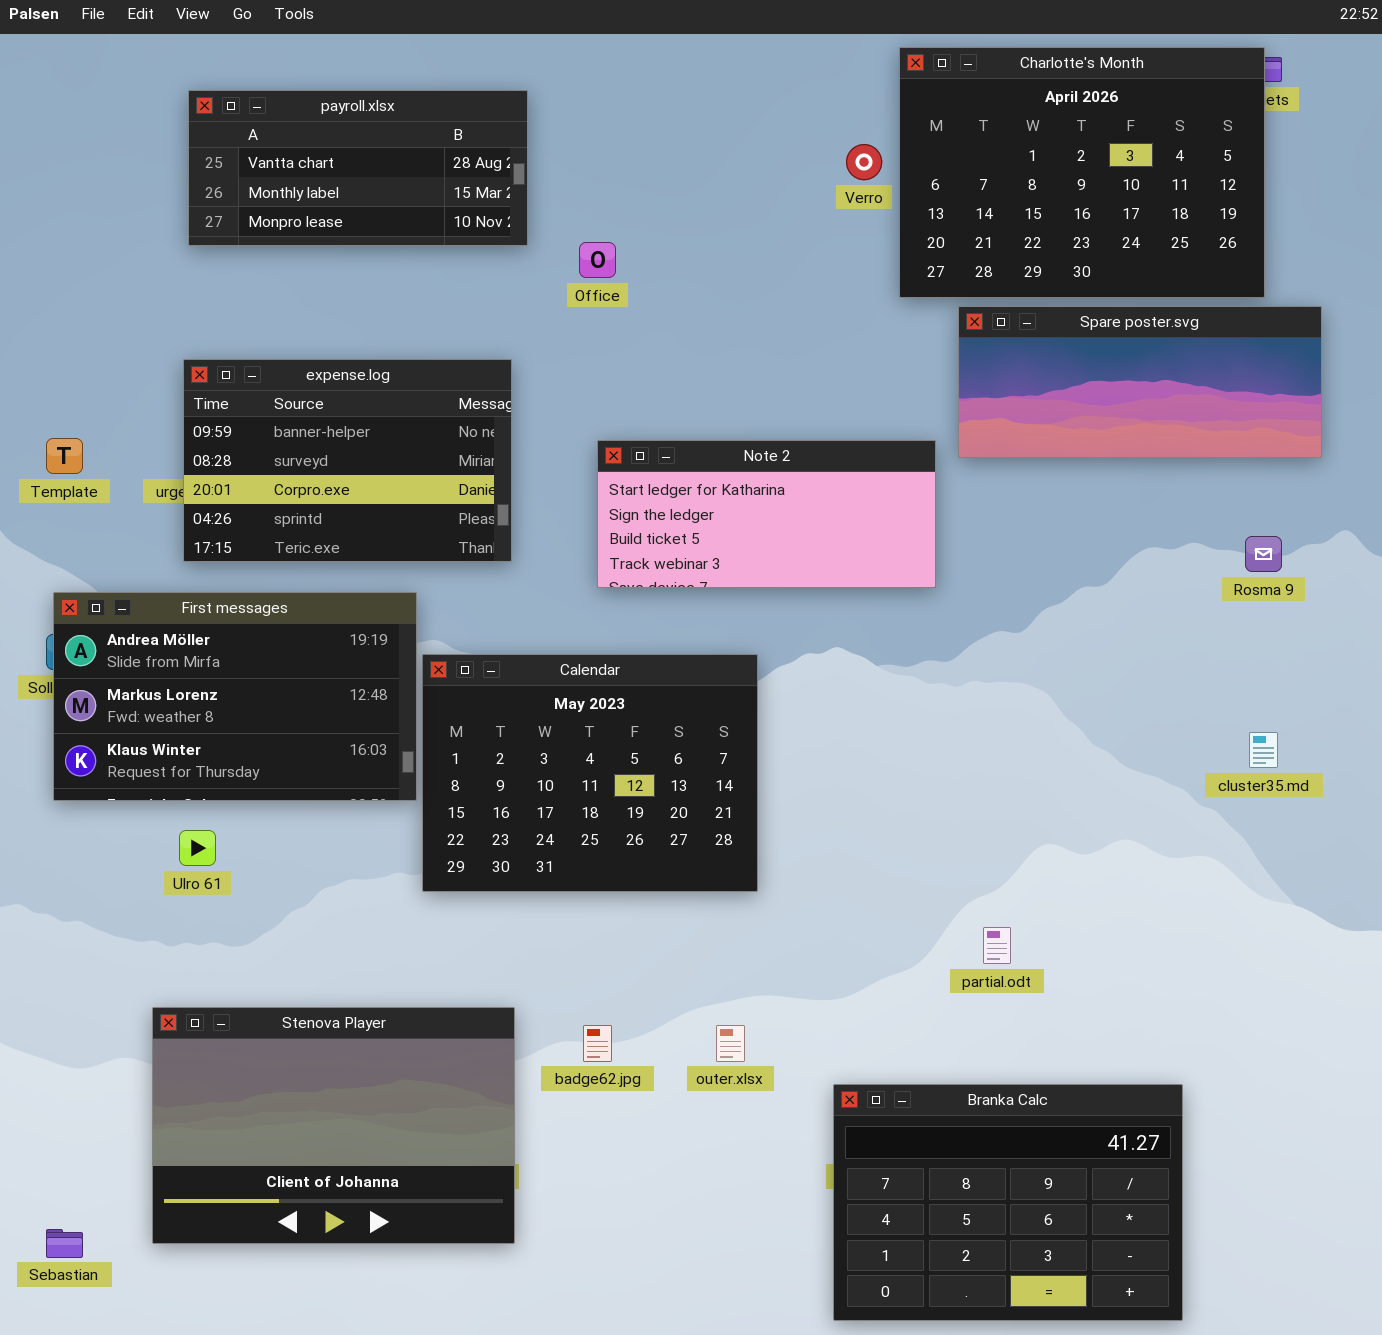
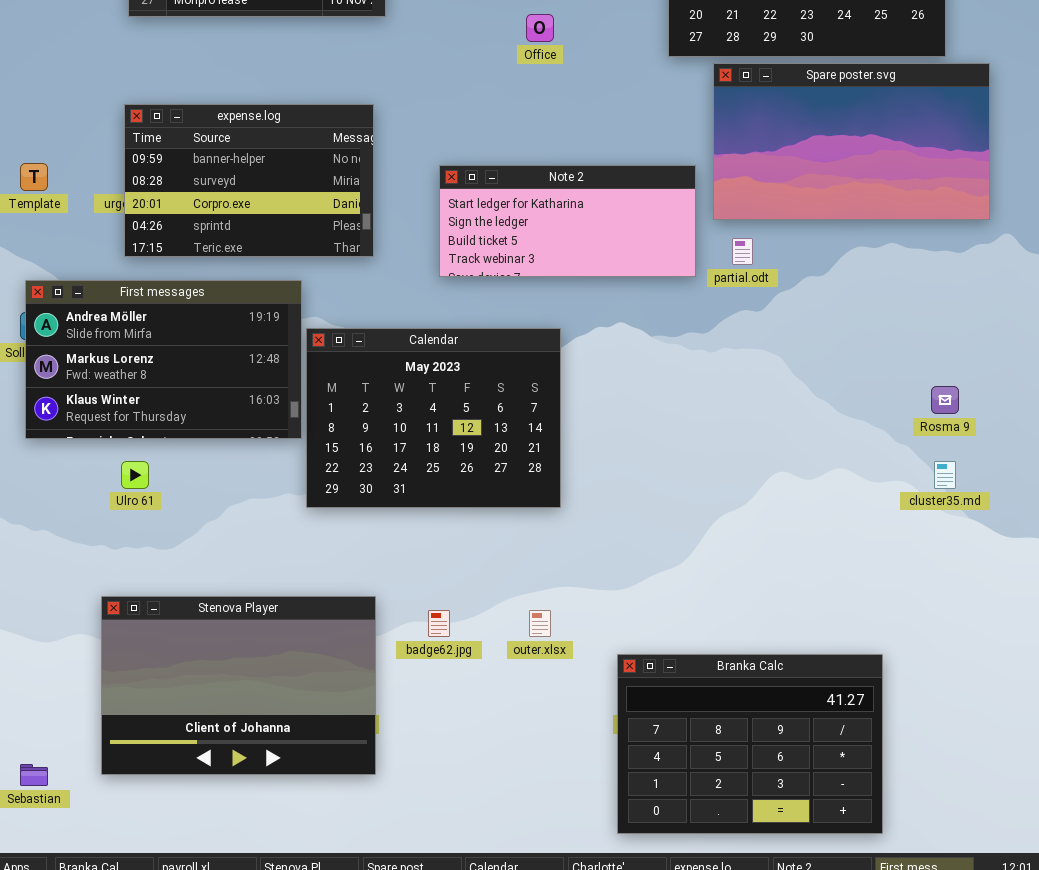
Office: [579,242,616,278] -> [526,14,554,42], moved
Spare poster.svg: [958,306,1322,458] -> [713,63,990,220], resized
Rosma 9: [1245,536,1282,572] -> [931,386,959,414], moved
cluster35.md: [1249,732,1278,768] -> [934,461,956,489], moved
partial.odt: [983,927,1011,964] -> [732,238,753,265], moved

